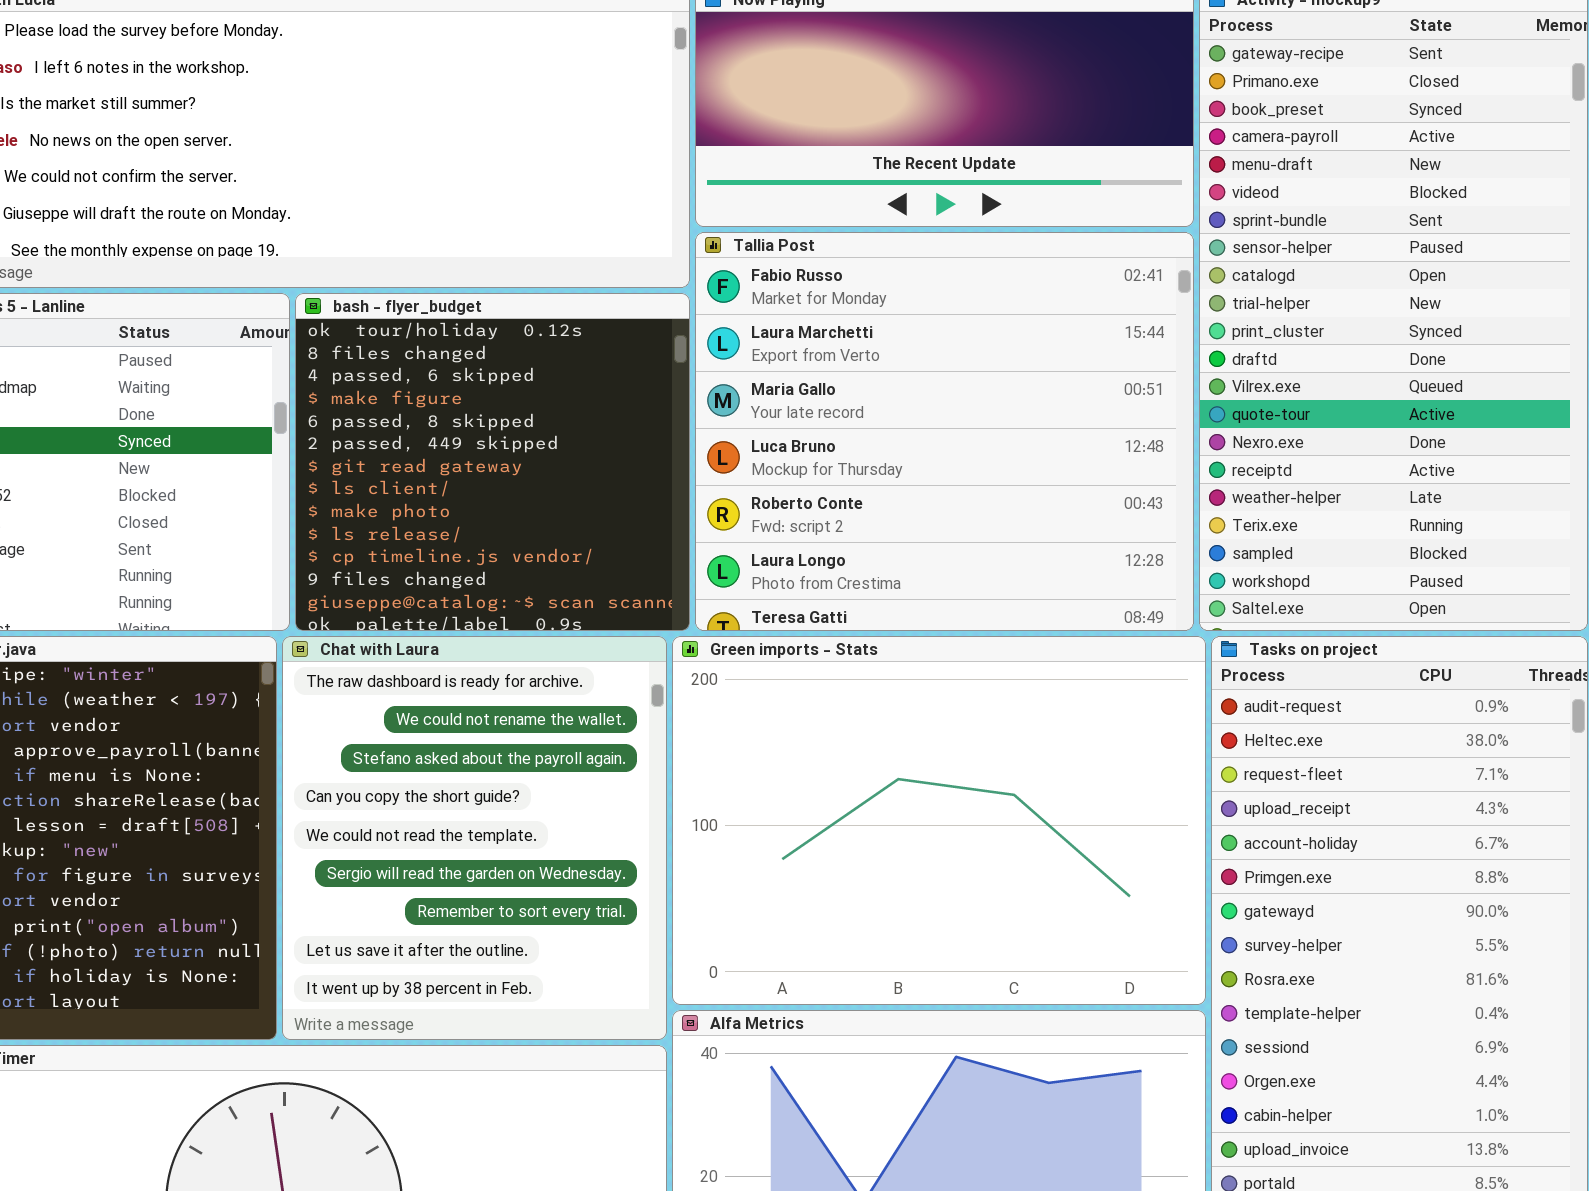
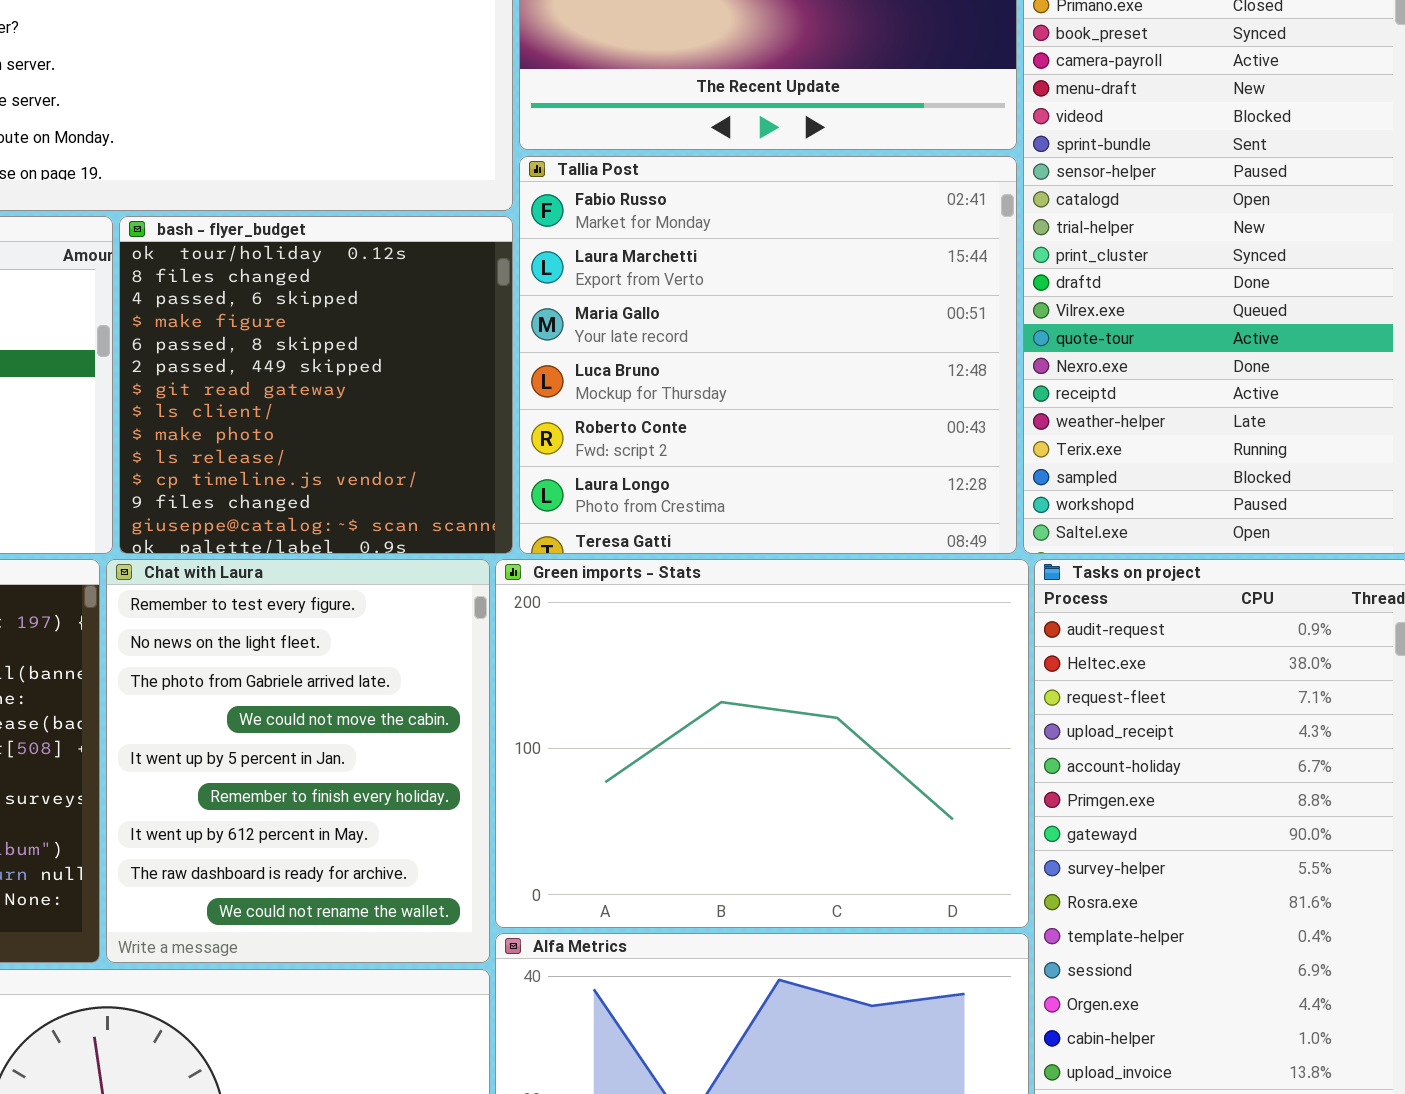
Chat with Laura: [282,636,667,1040] -> [106,559,490,963], scrolled up 7 rows

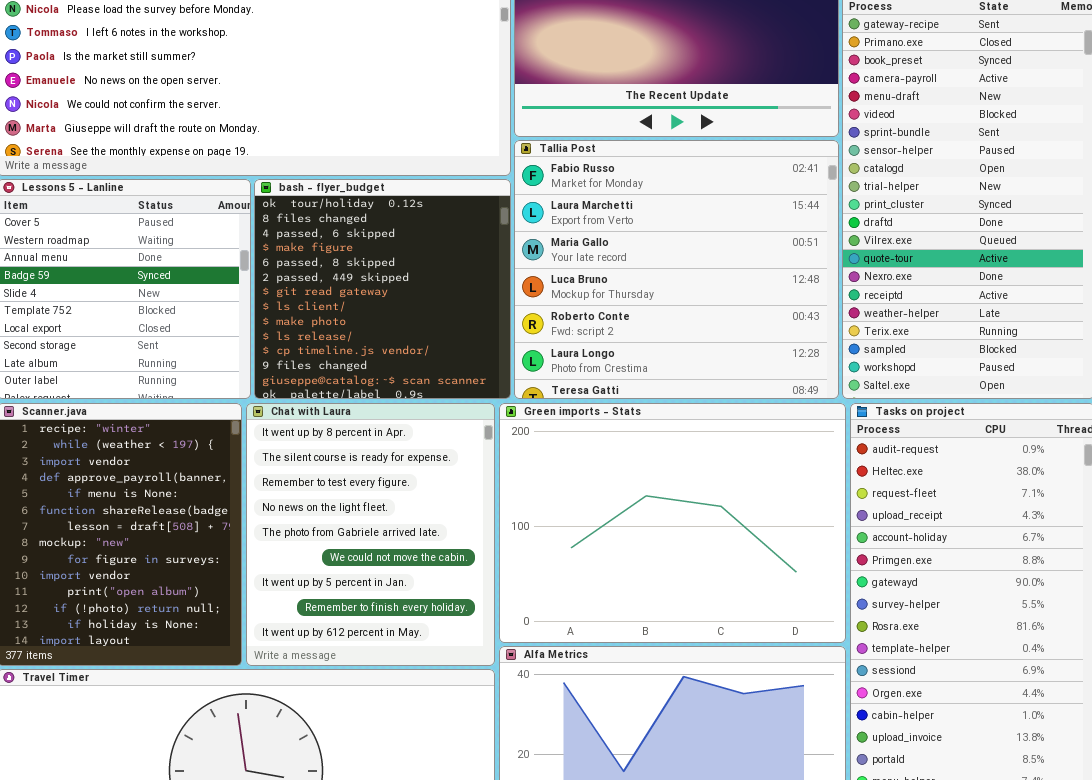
Chat with Laura: [106,559,490,963] -> [246,403,495,666], scrolled up 2 rows

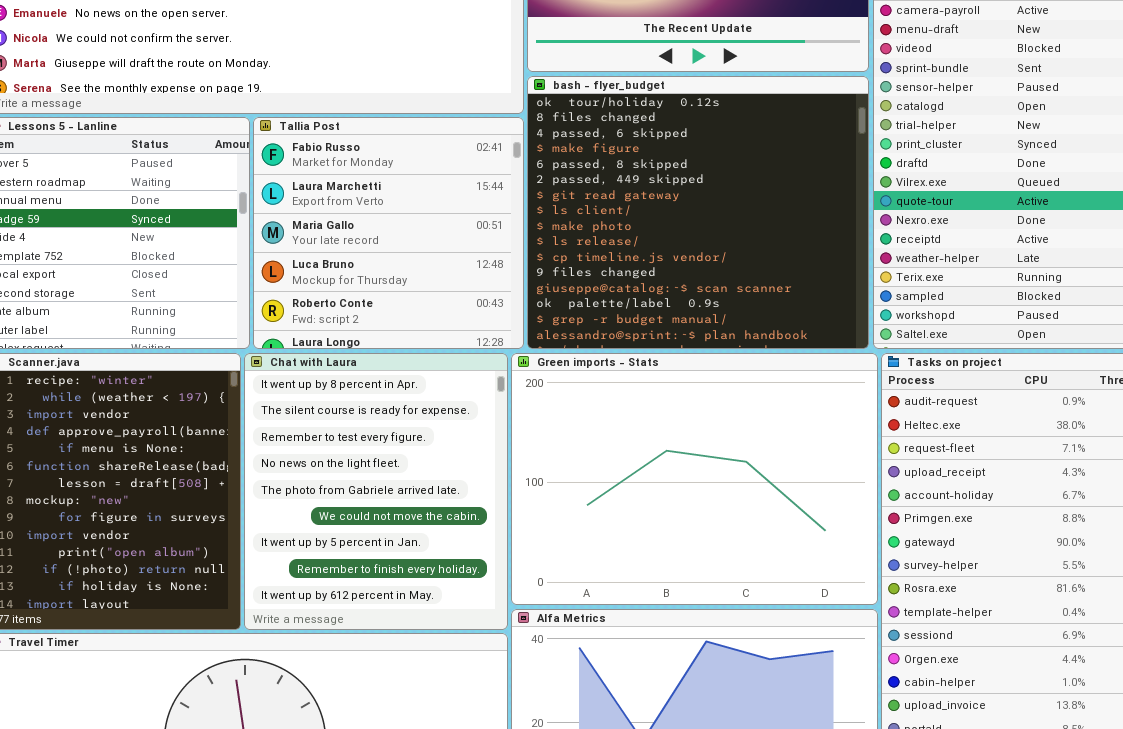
Tallia Post: [514,140,839,399] -> [253,117,524,349], moved, resized
bash - flyer_budget: [254,179,511,399] -> [527,76,869,349], moved, resized

